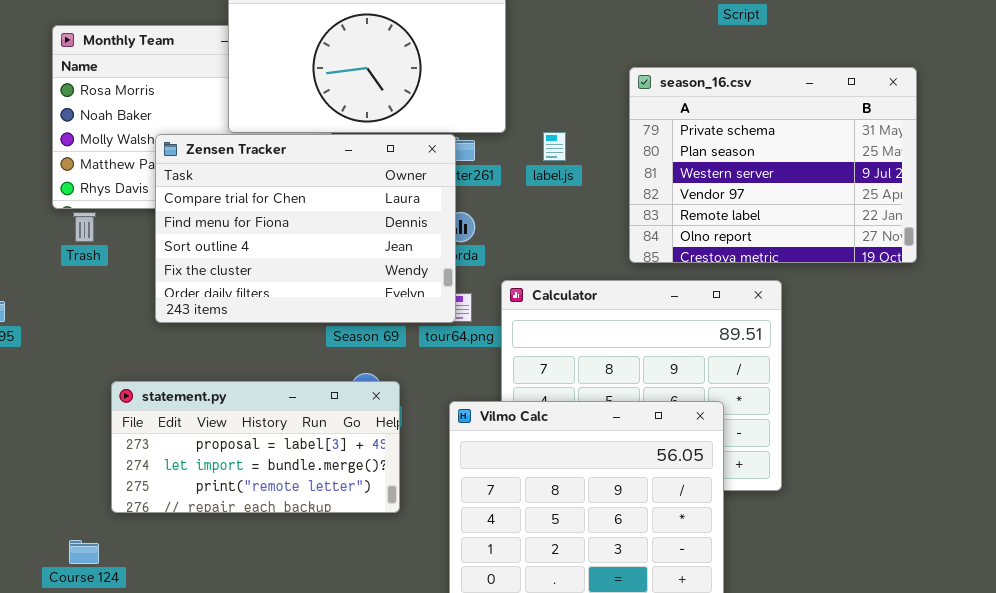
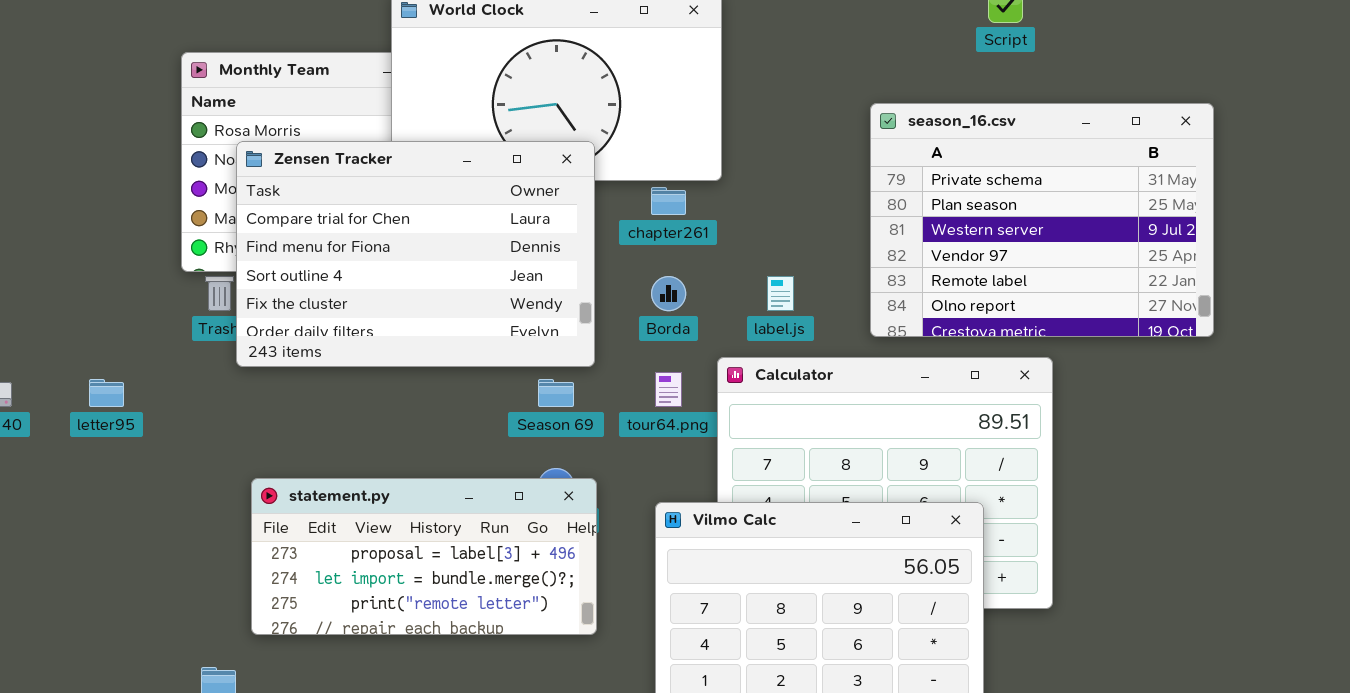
label.js: [543,132,566,161] -> [767,276,794,311], moved
Zensen Tracker: [155,134,456,323] -> [236,141,595,367], moved

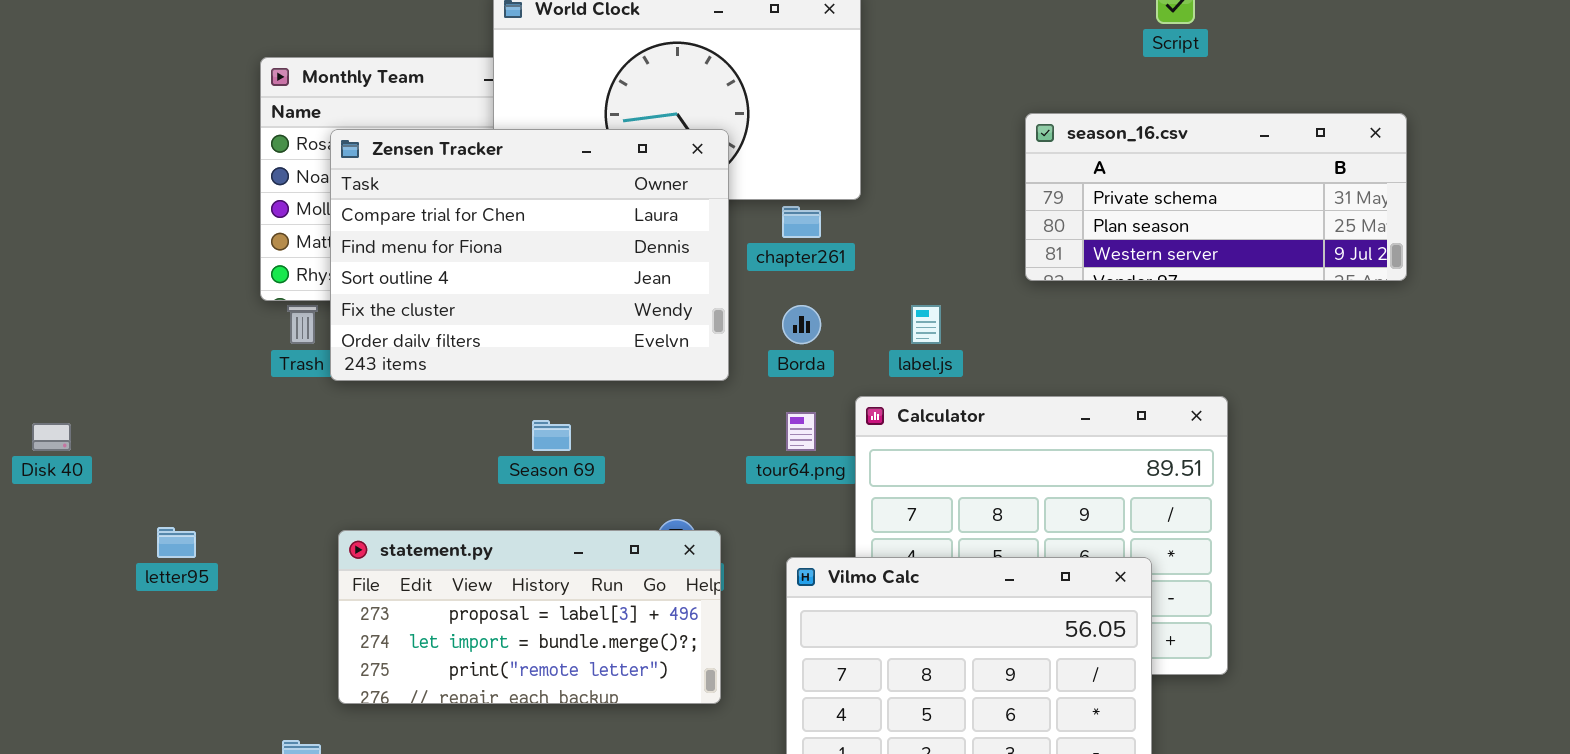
season_16.csv: [870,103,1214,337] -> [1025,113,1407,281], resized
Zensen Tracker: [236,141,595,367] -> [330,129,729,381], moved
letter95: [89,379,124,407] -> [157,527,196,558], moved
Season 69: [538,379,574,407] -> [532,420,571,451], moved

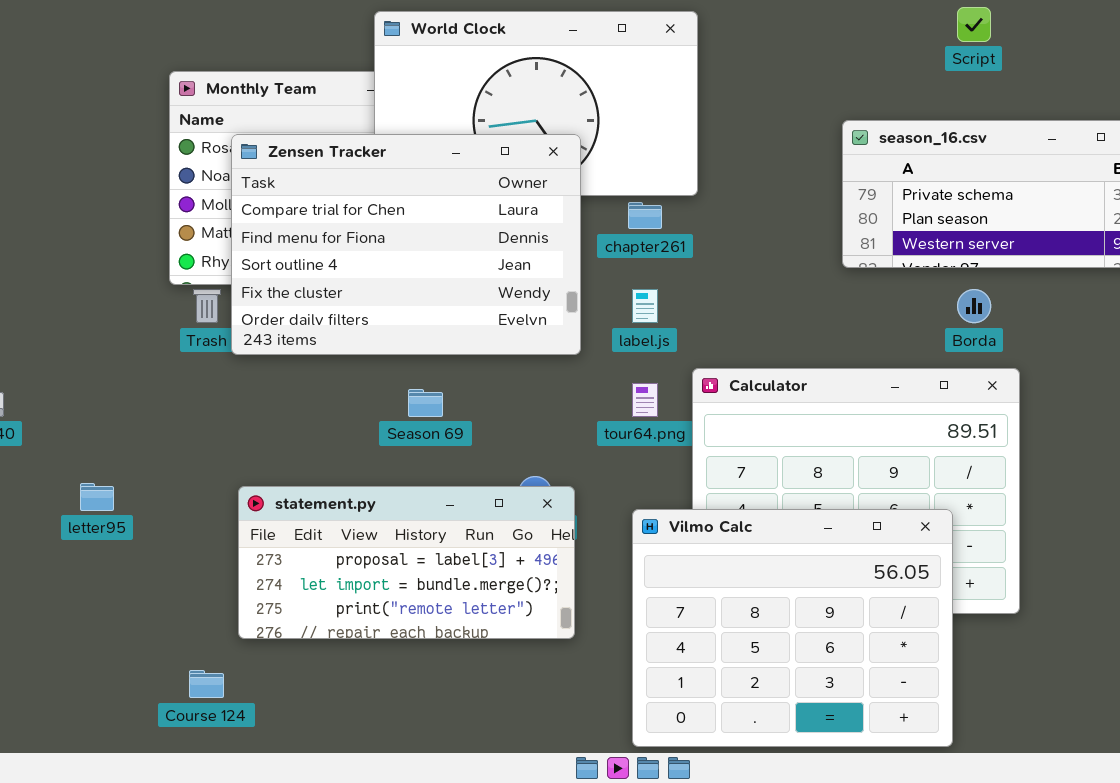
Borda: [782,305,821,344] -> [957,289,991,323], moved
label.js: [911,305,941,344] -> [632,289,658,323], moved

